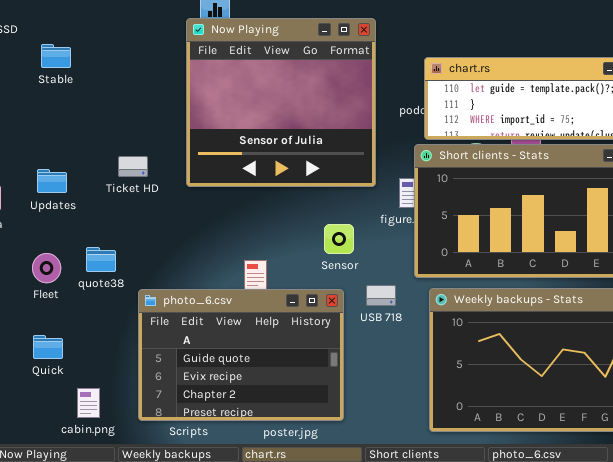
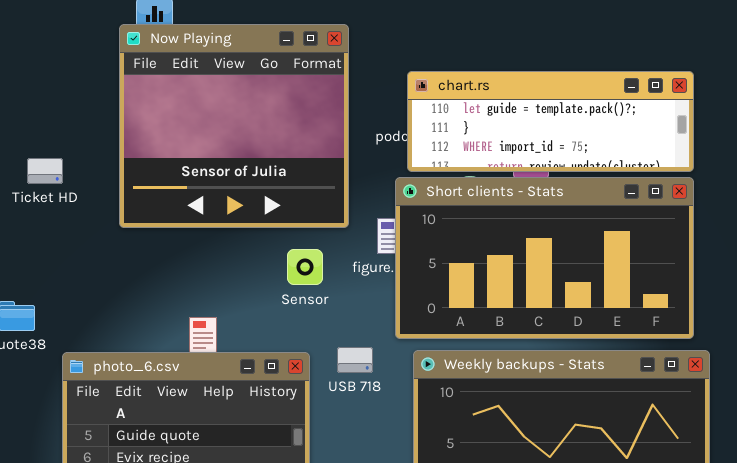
Ticket HD: [118,156,148,177] -> [27,158,63,184], moved
Sensor: [324,224,354,254] -> [287,249,323,285], moved

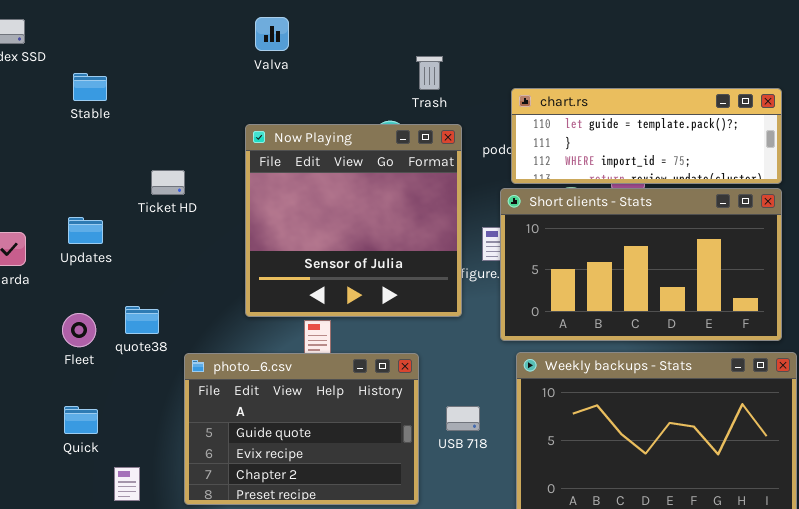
Now Playing: [119,24,349,228] -> [245,124,462,317], moved
USB 718: [337,347,373,373] -> [446,406,480,431], moved

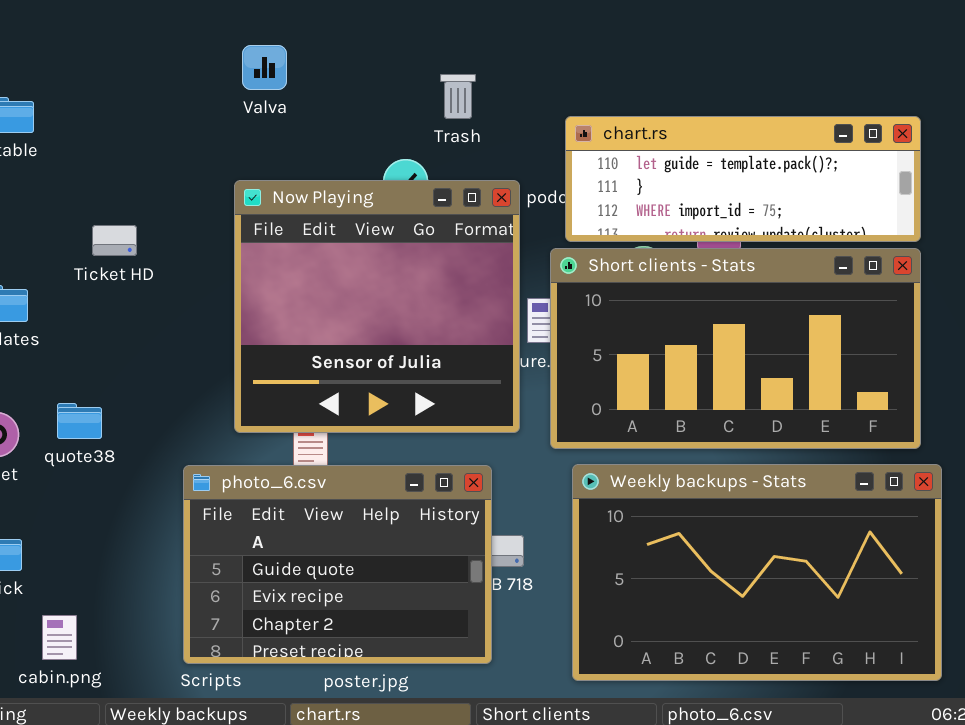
Valva: [255,17,289,51] -> [242,45,287,90], moved
Now Playing: [245,124,462,317] -> [234,180,520,433], moved
photo_6.csv: [184,353,419,505] -> [183,465,492,664], moved

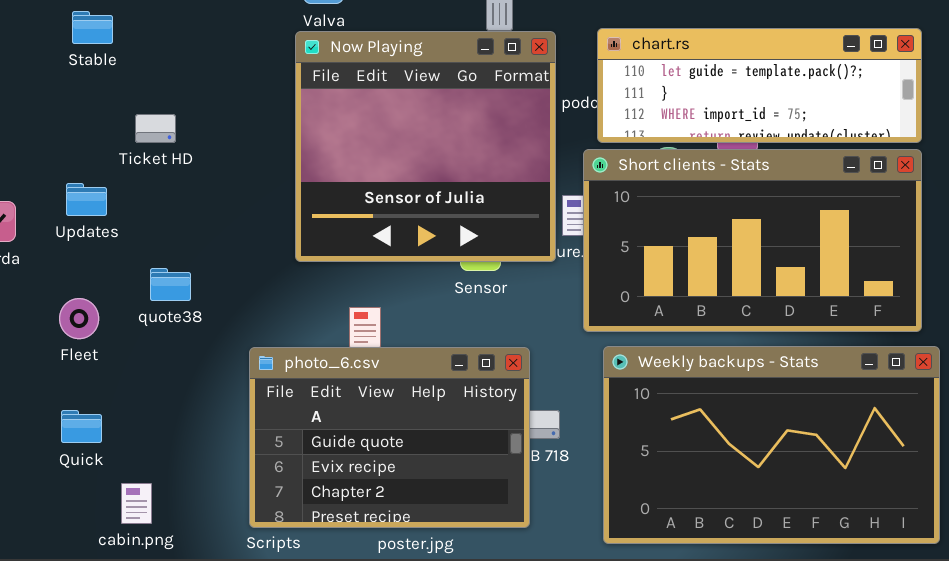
Now Playing: [234,180,520,433] -> [295,31,556,262], moved
Ticket HD: [92,225,137,256] -> [135,114,176,143], moved
quote38: [57,403,102,439] -> [150,268,191,301], moved

